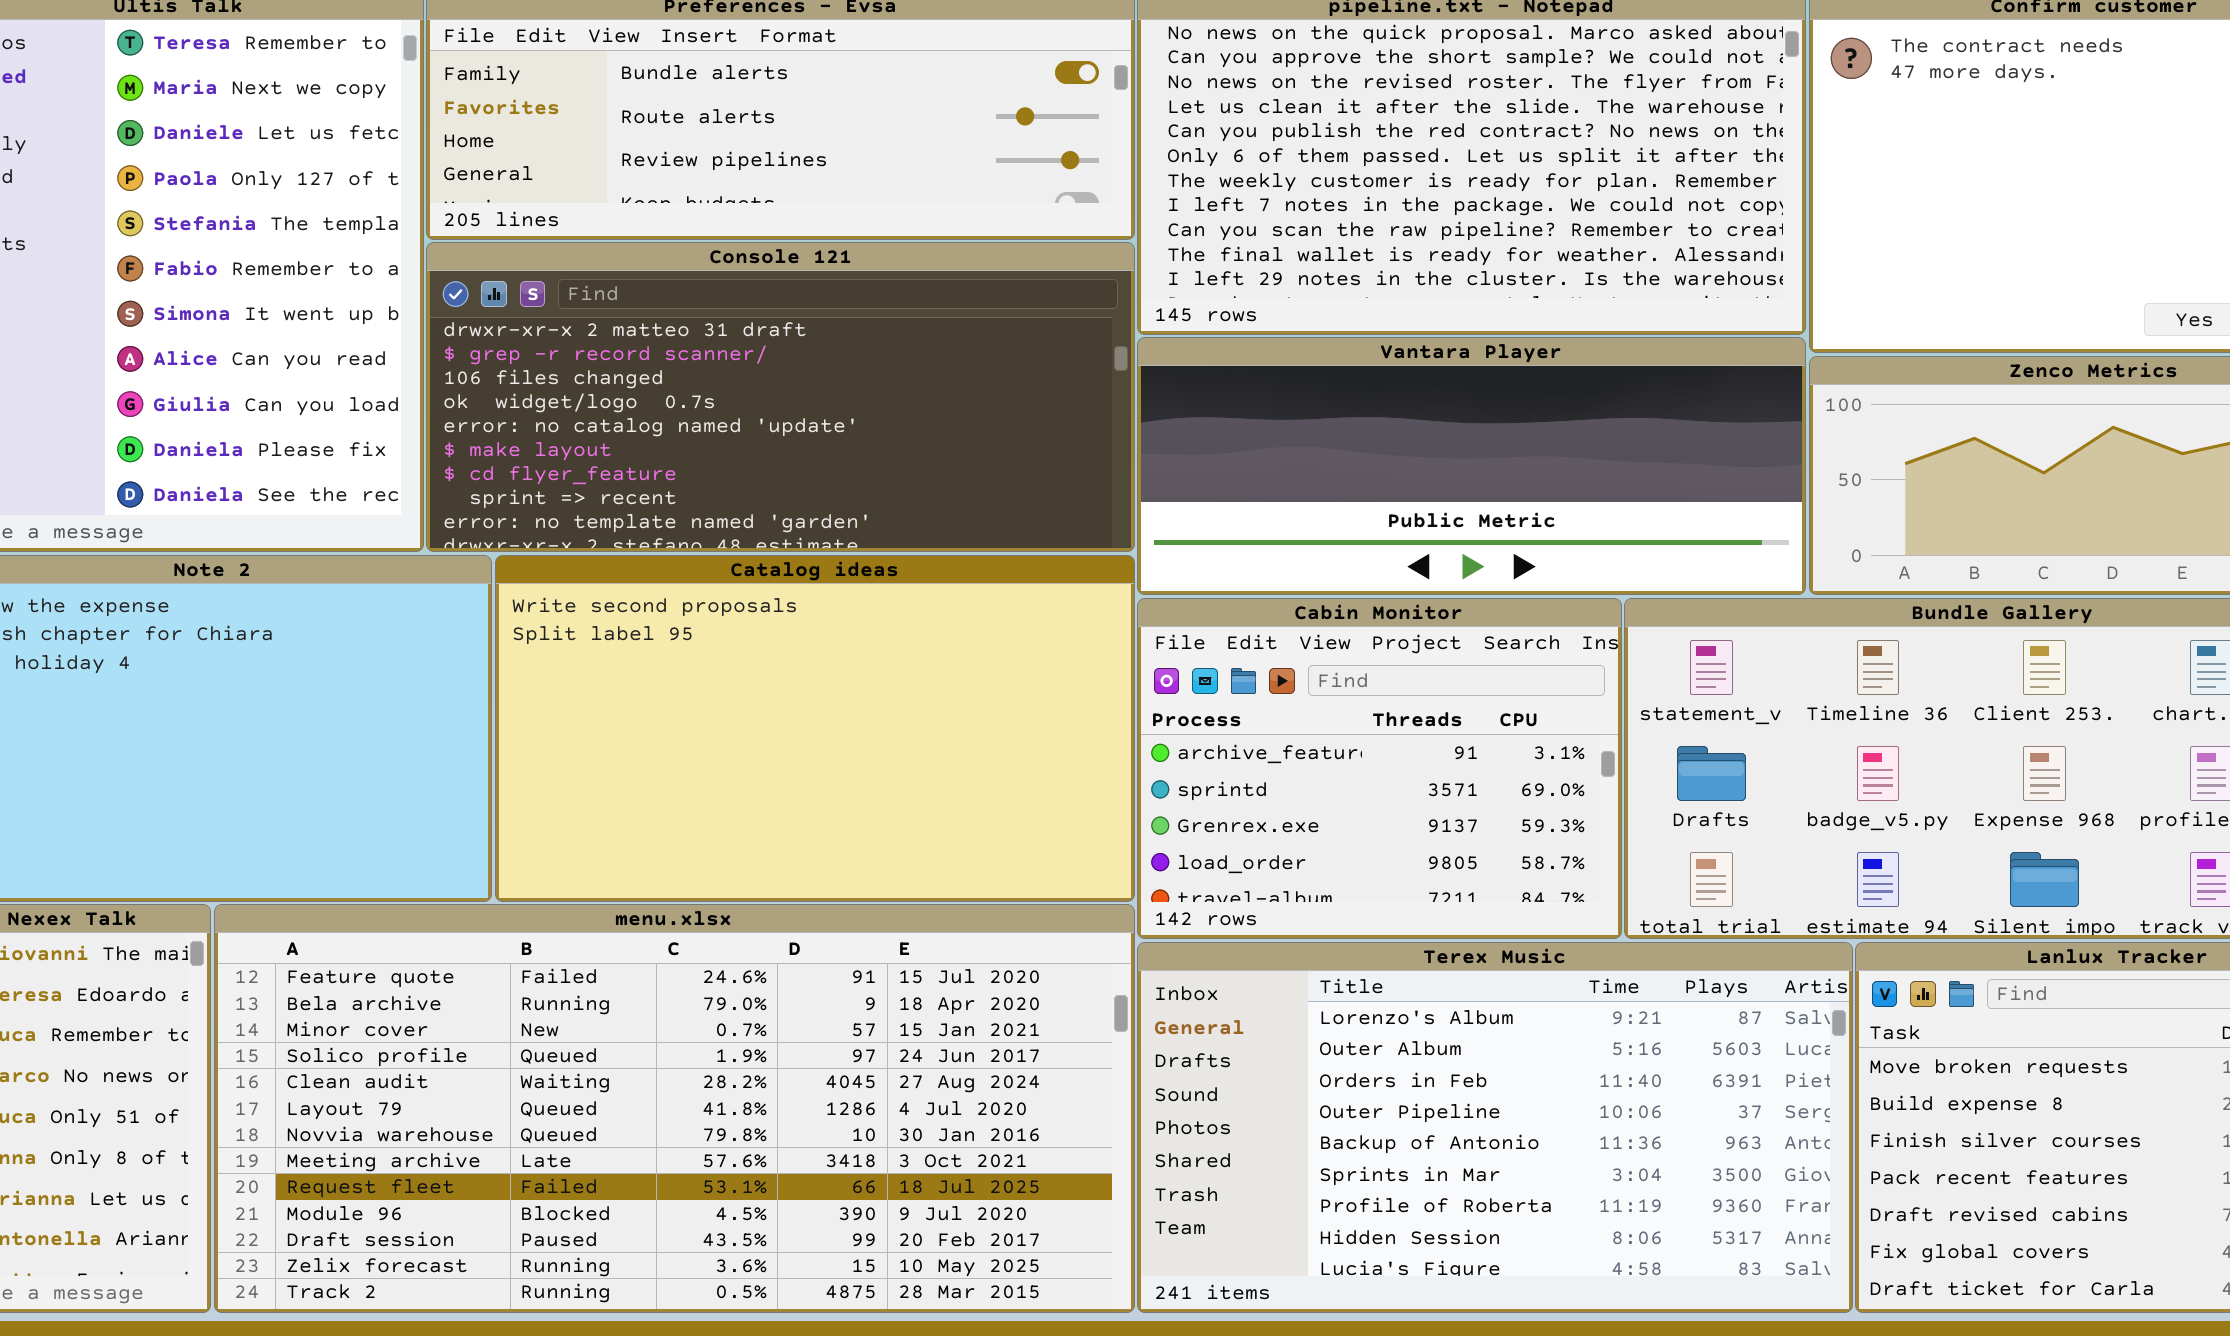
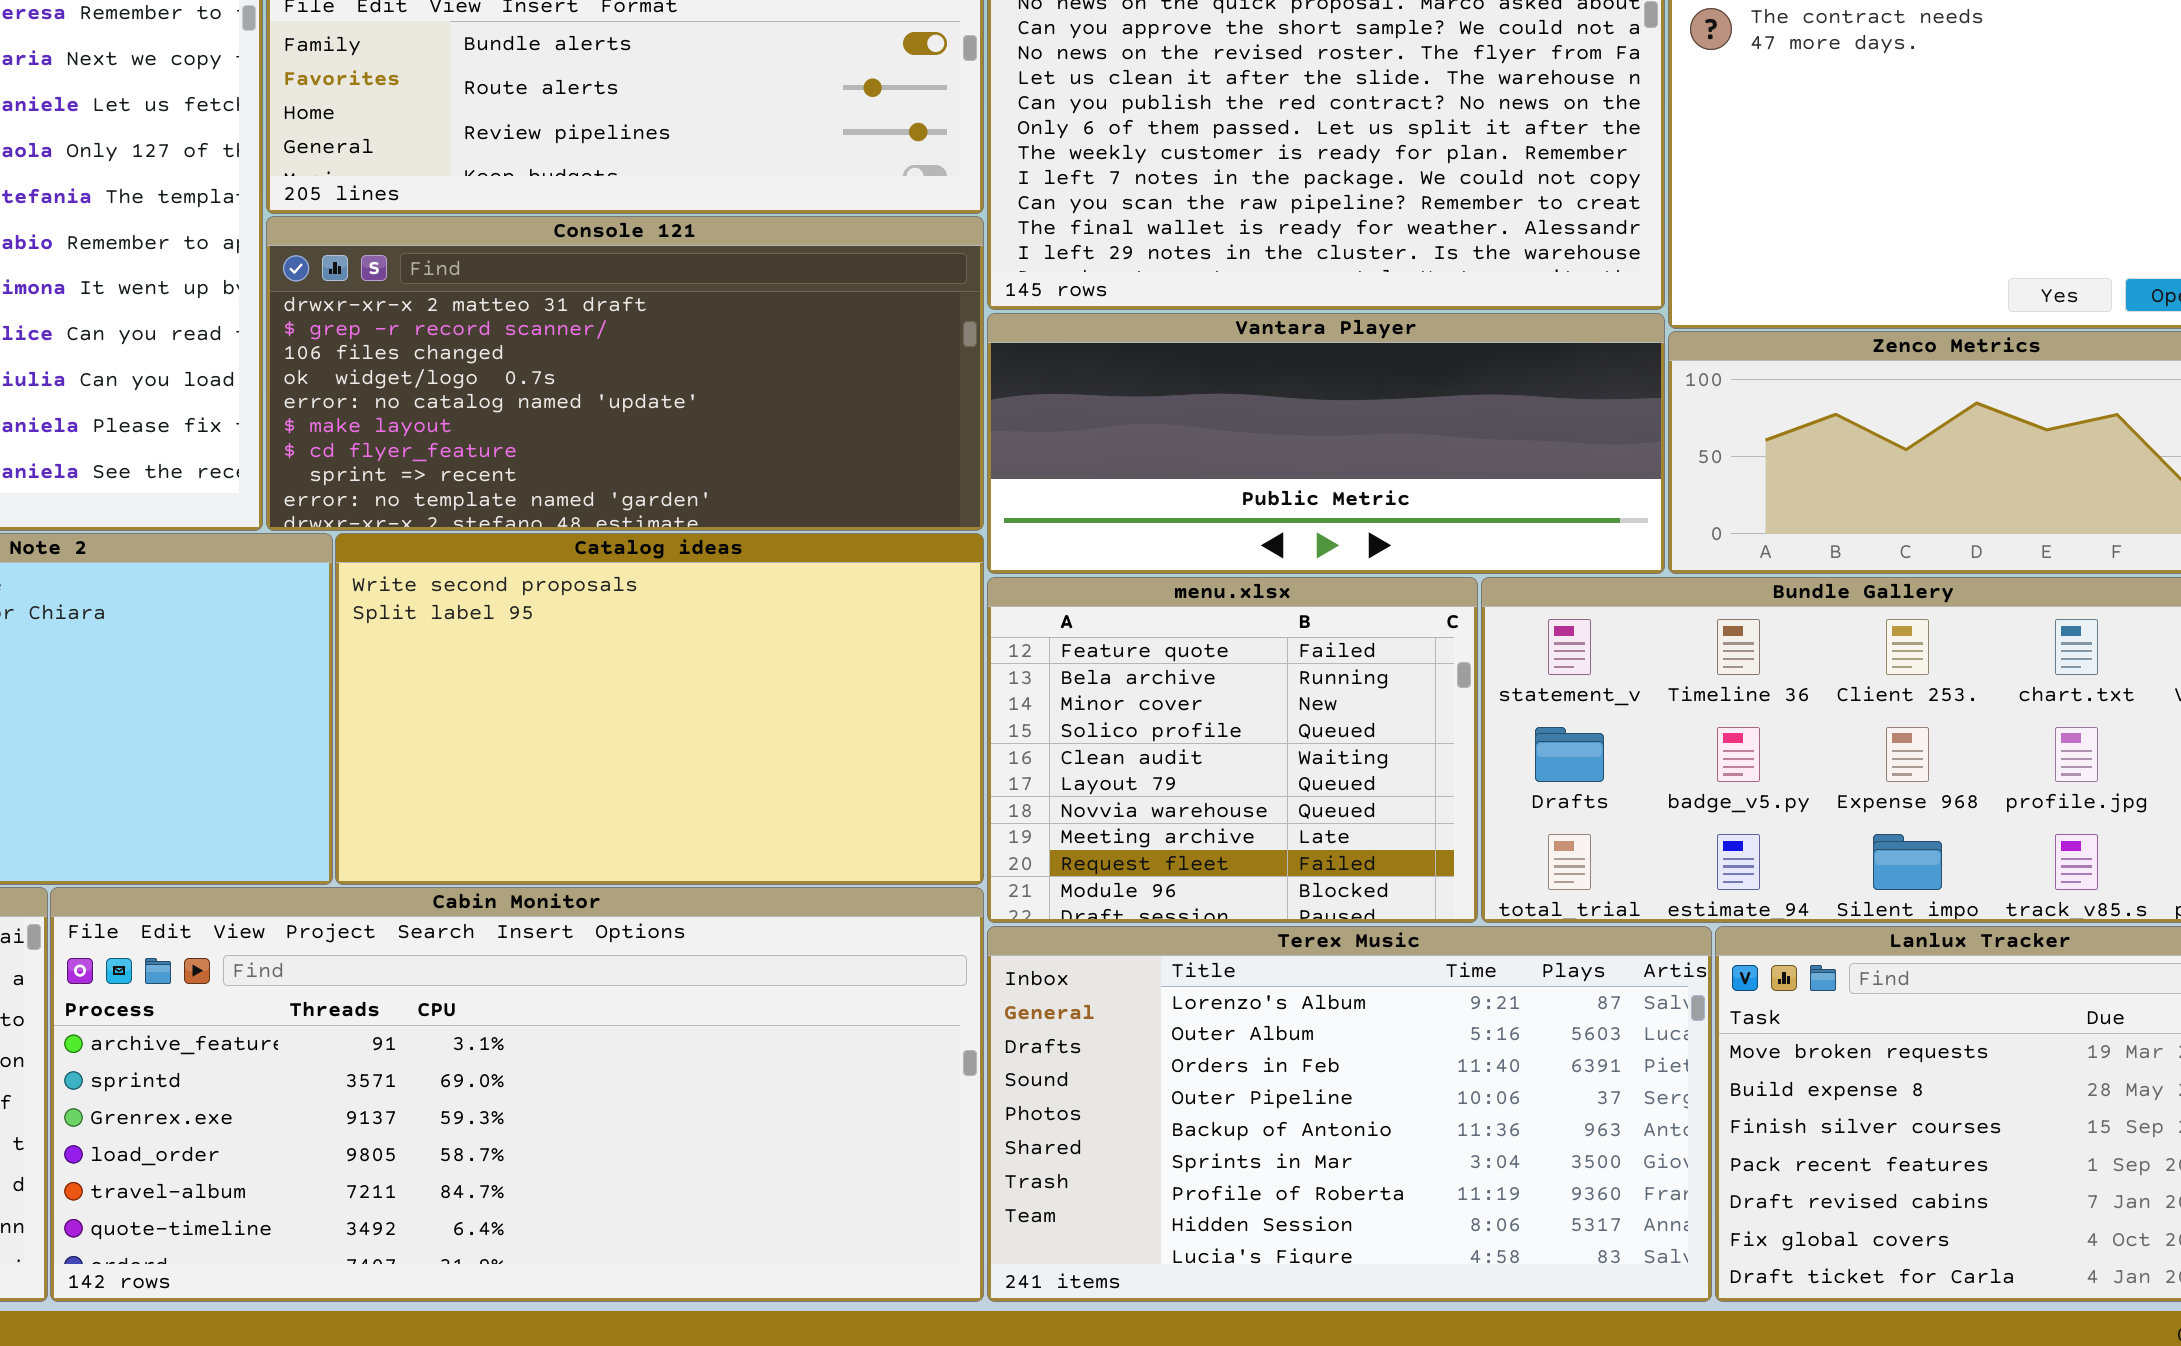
Cabin Monitor: [1137,598,1622,939] -> [50,887,984,1302], moved, resized
menu.xlsx: [214,904,1135,1313] -> [987,577,1478,923], moved, resized

